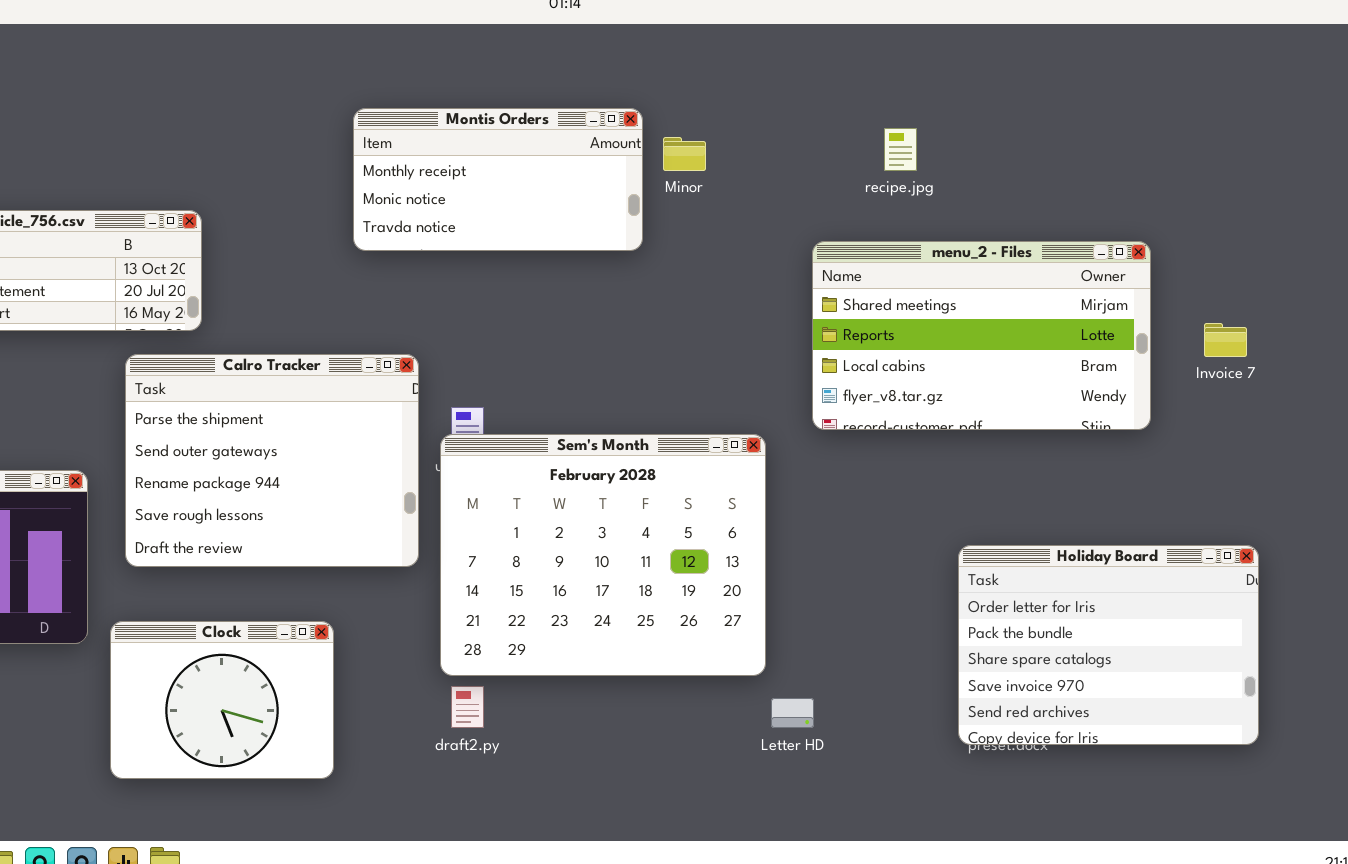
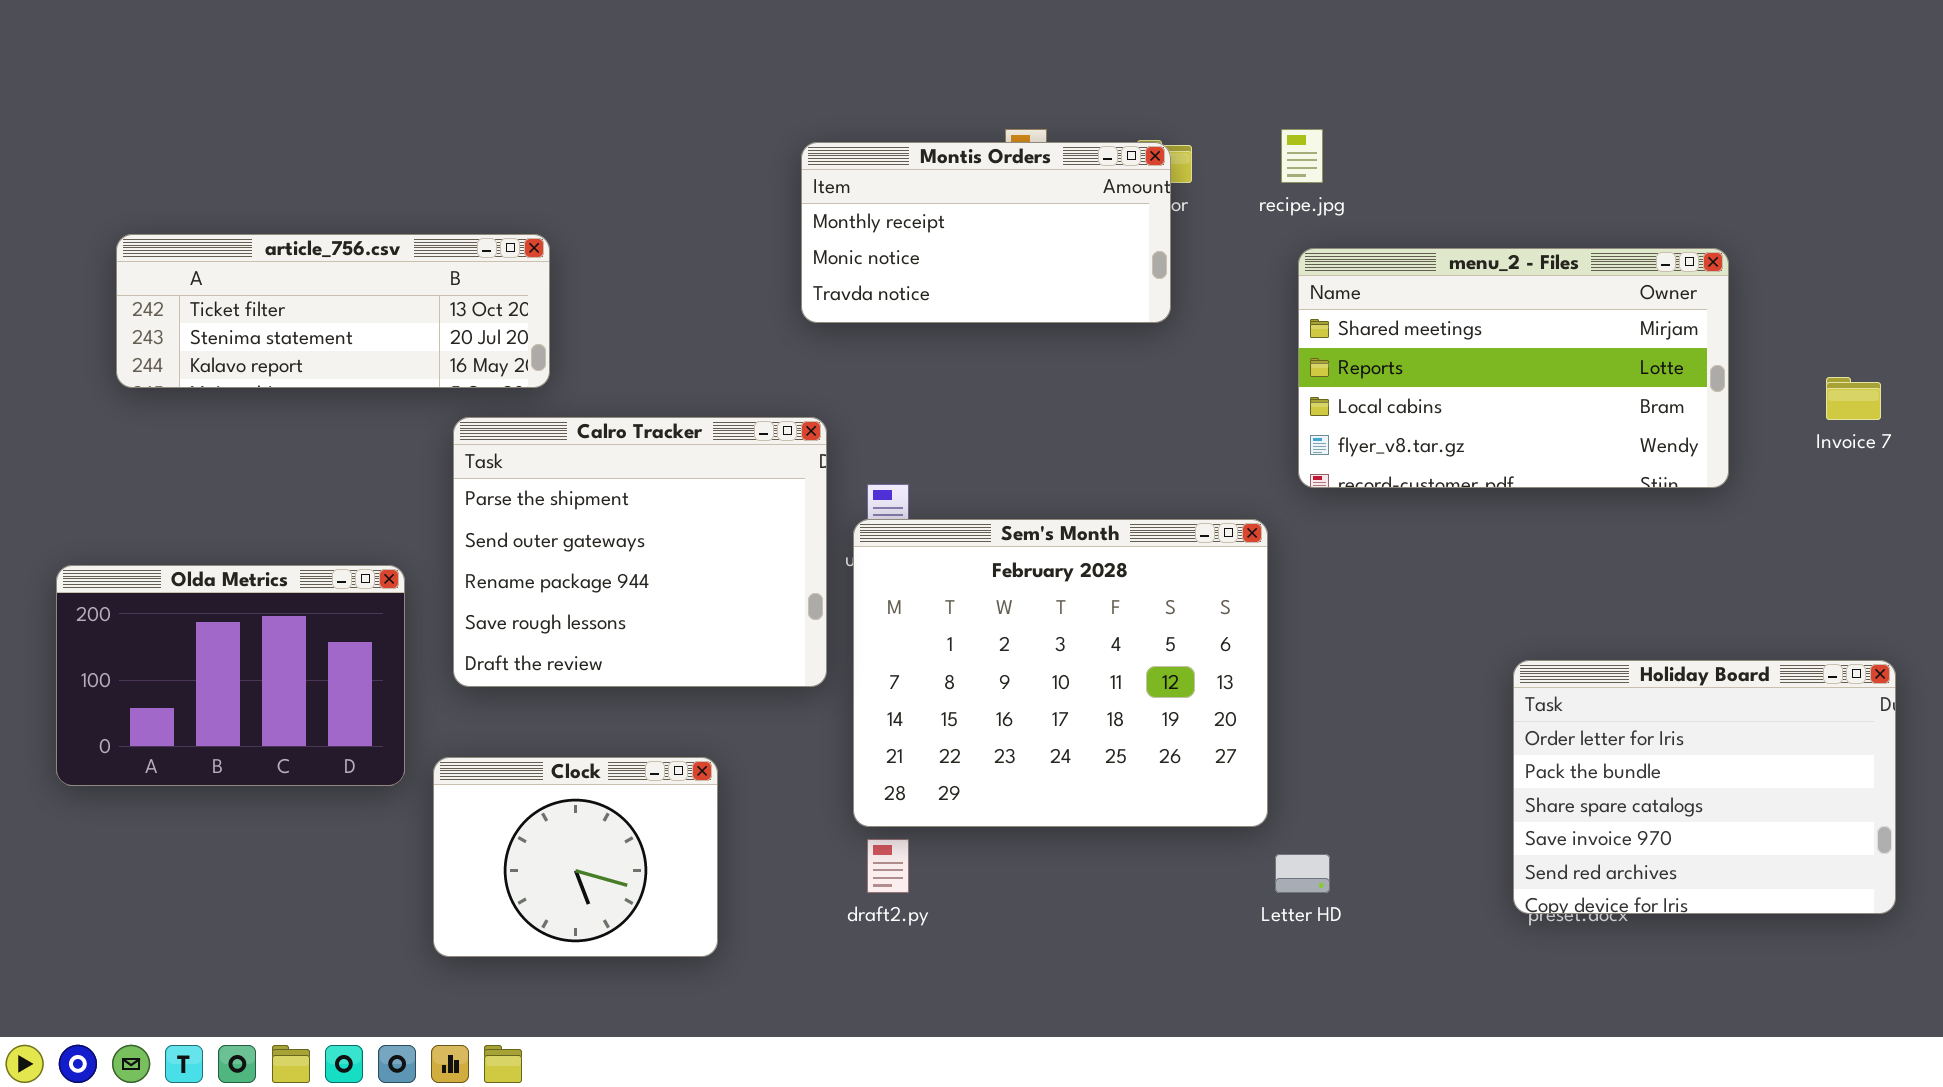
Montis Orders: [353,108,643,251] -> [801,142,1171,323], moved
recipe.jpg: [884,128,917,171] -> [1281,129,1323,183], moved
menu_2 - Files: [812,241,1151,430] -> [1298,248,1729,488], moved

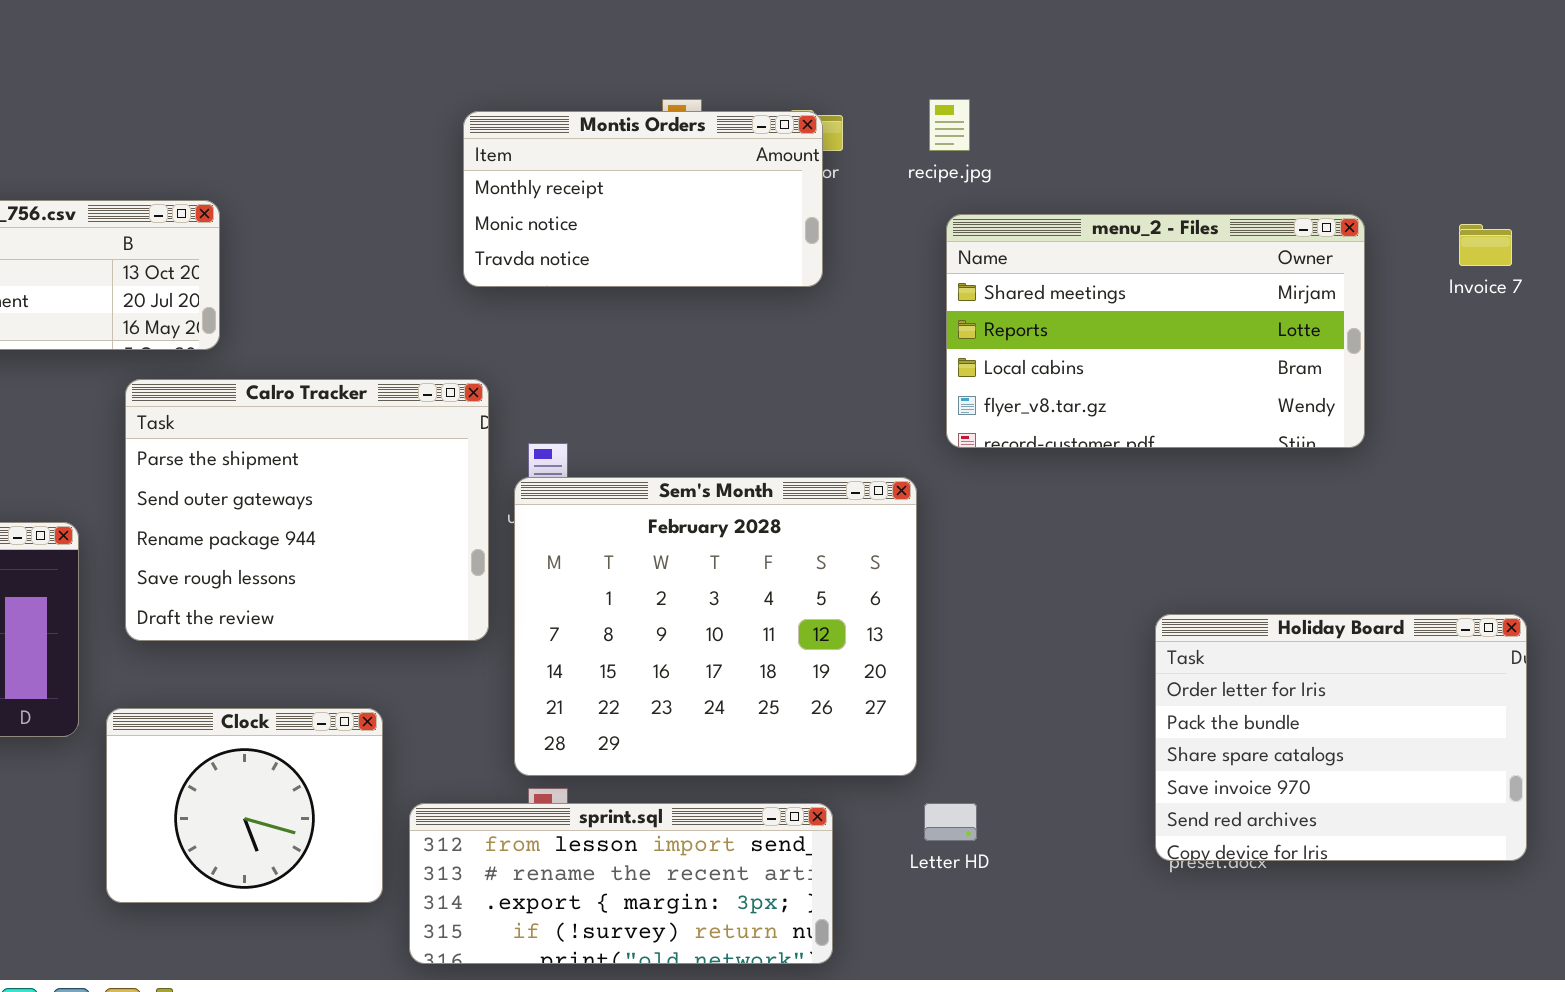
Invoice 7: [1826,377,1881,420] -> [1459,224,1512,266], moved
sprint.sql: none -> [409,803,833,964], opened

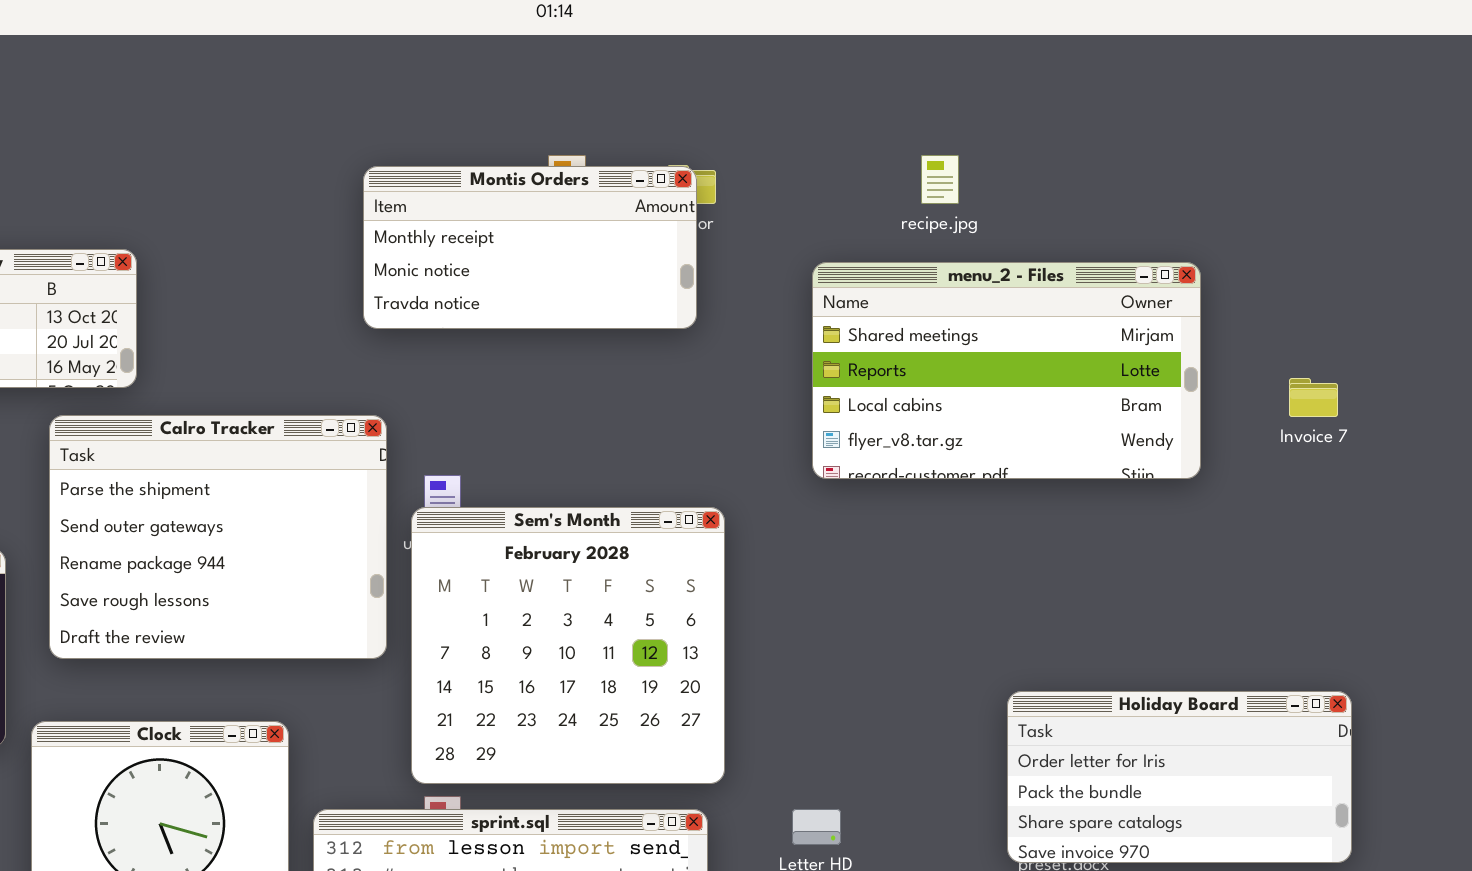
recipe.jpg: [929,99,970,151] -> [921,155,959,204], moved
Invoice 7: [1459,224,1512,266] -> [1289,378,1338,417], moved
Sem's Month: [514,477,917,776] -> [411,507,725,784], resized
Holiday Board: [1155,614,1527,861] -> [1007,691,1352,863], resized

